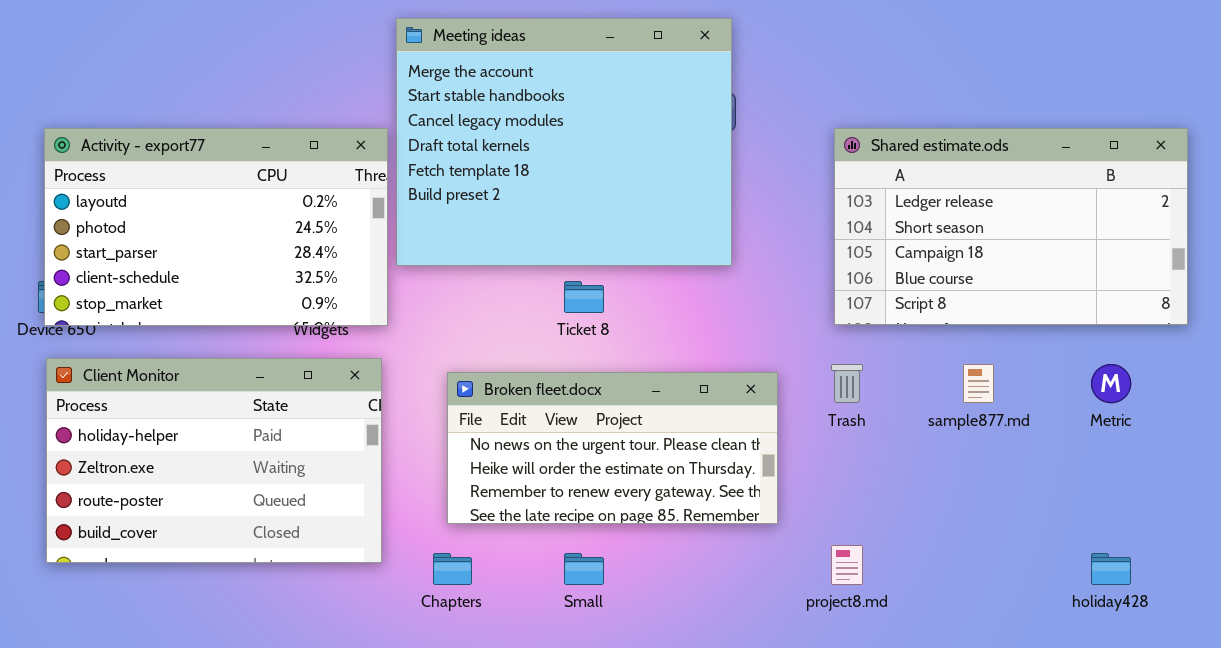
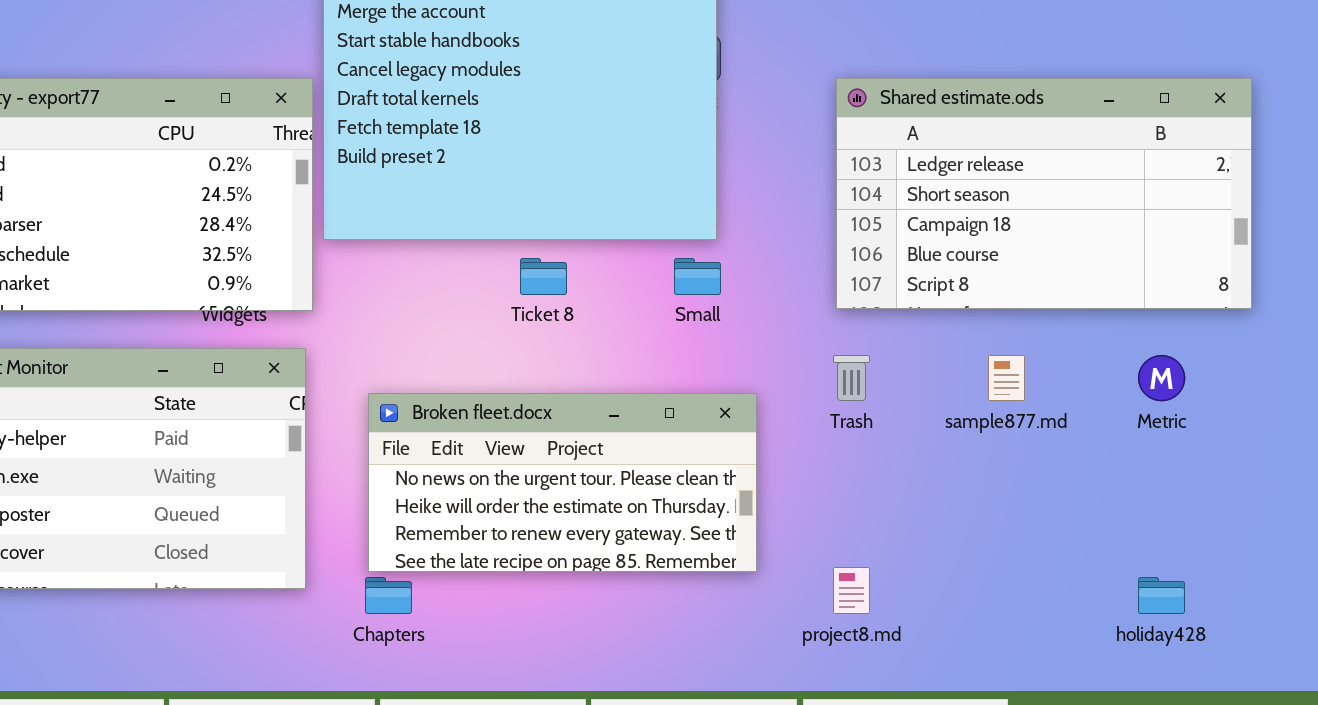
Broken fleet.docx: [447,372,778,524] -> [368,393,757,572], moved
Small: [564,553,604,585] -> [674,258,721,295], moved

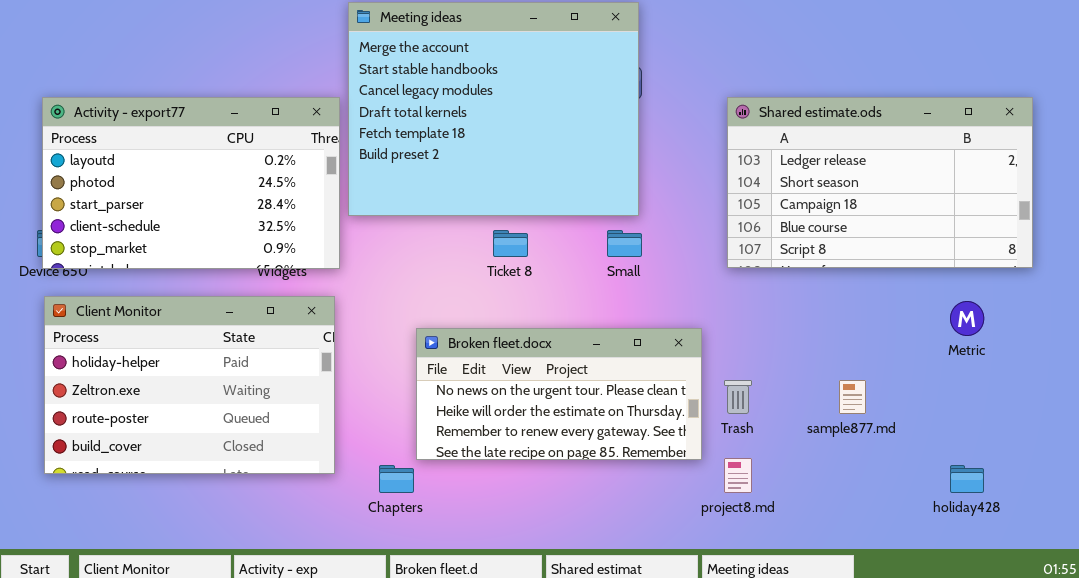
Trash: [833,355,870,401] -> [724,380,752,414], moved
sample877.md: [988,355,1025,401] -> [839,380,866,414], moved
Broken fleet.docx: [368,393,757,572] -> [416,328,702,460], moved

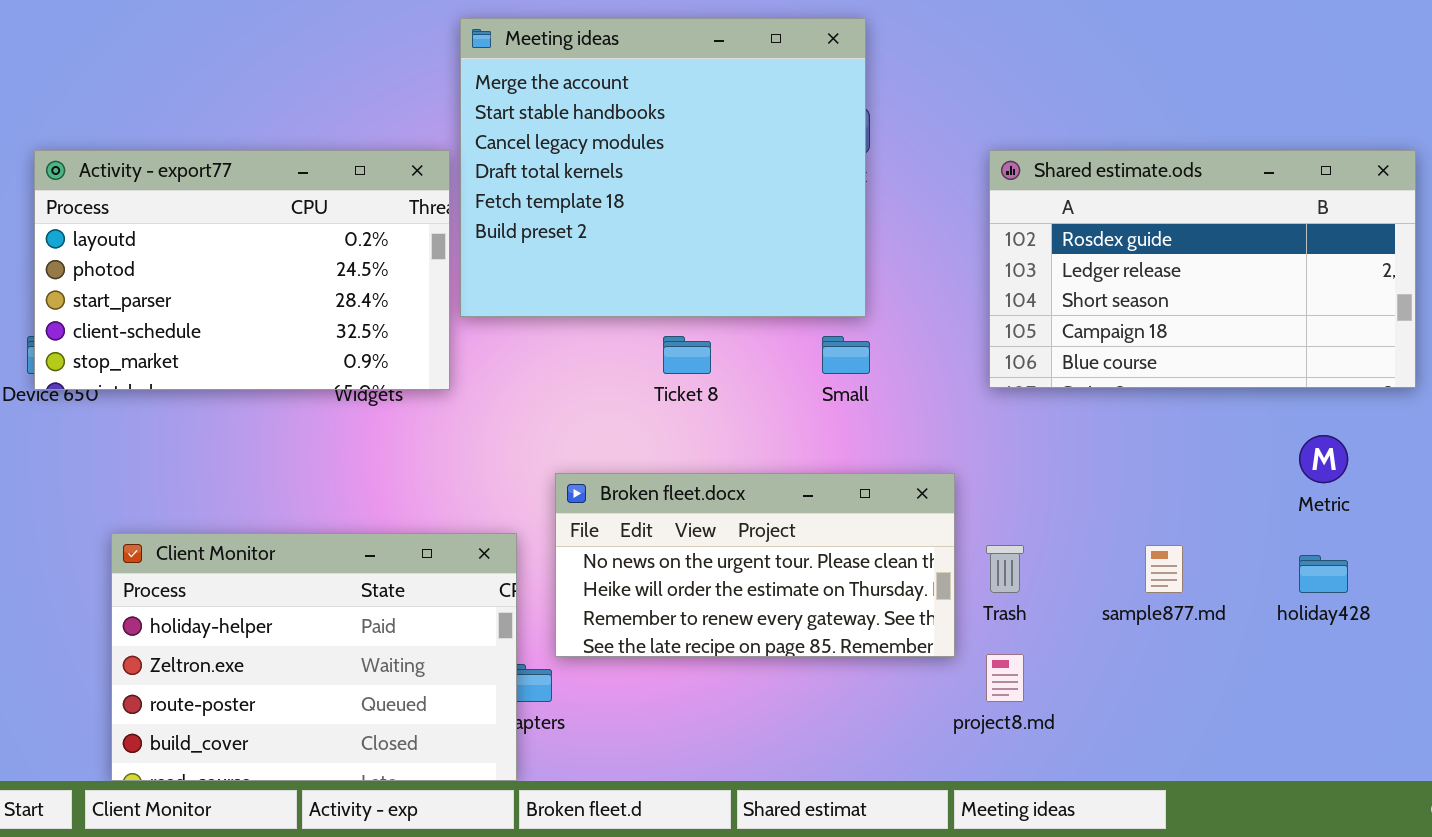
Shared estimate.ods: [727,97,1033,268] -> [989,150,1416,388], scrolled up 1 row
Client Monitor: [44,296,335,474] -> [111,533,517,781], moved
holiday428: [950,465,984,493] -> [1299,555,1348,593], moved

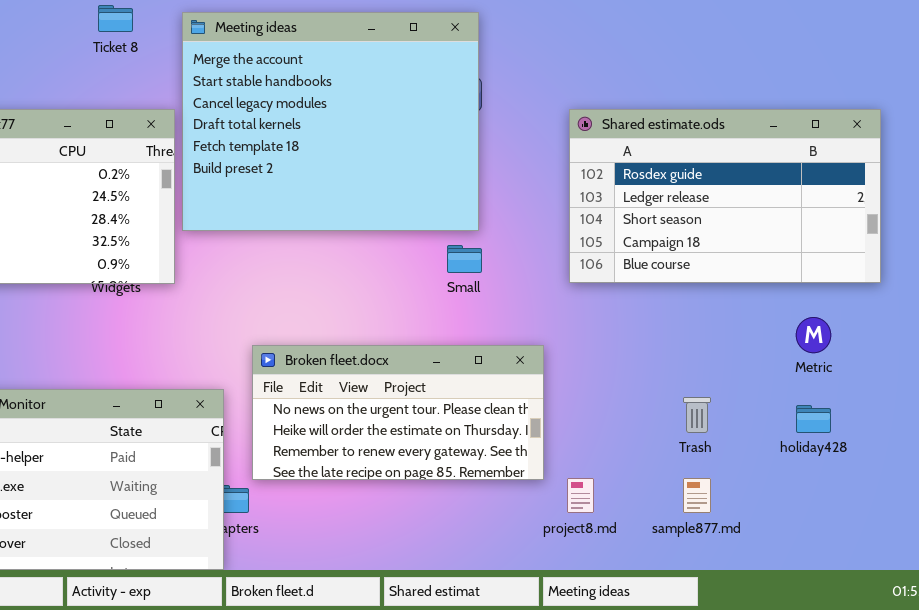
Ticket 8: [663,336,711,374] -> [98,5,133,32], moved
Trash: [986,545,1024,593] -> [683,397,711,433], moved
sample877.md: [1145,545,1183,593] -> [683,478,711,513], moved

